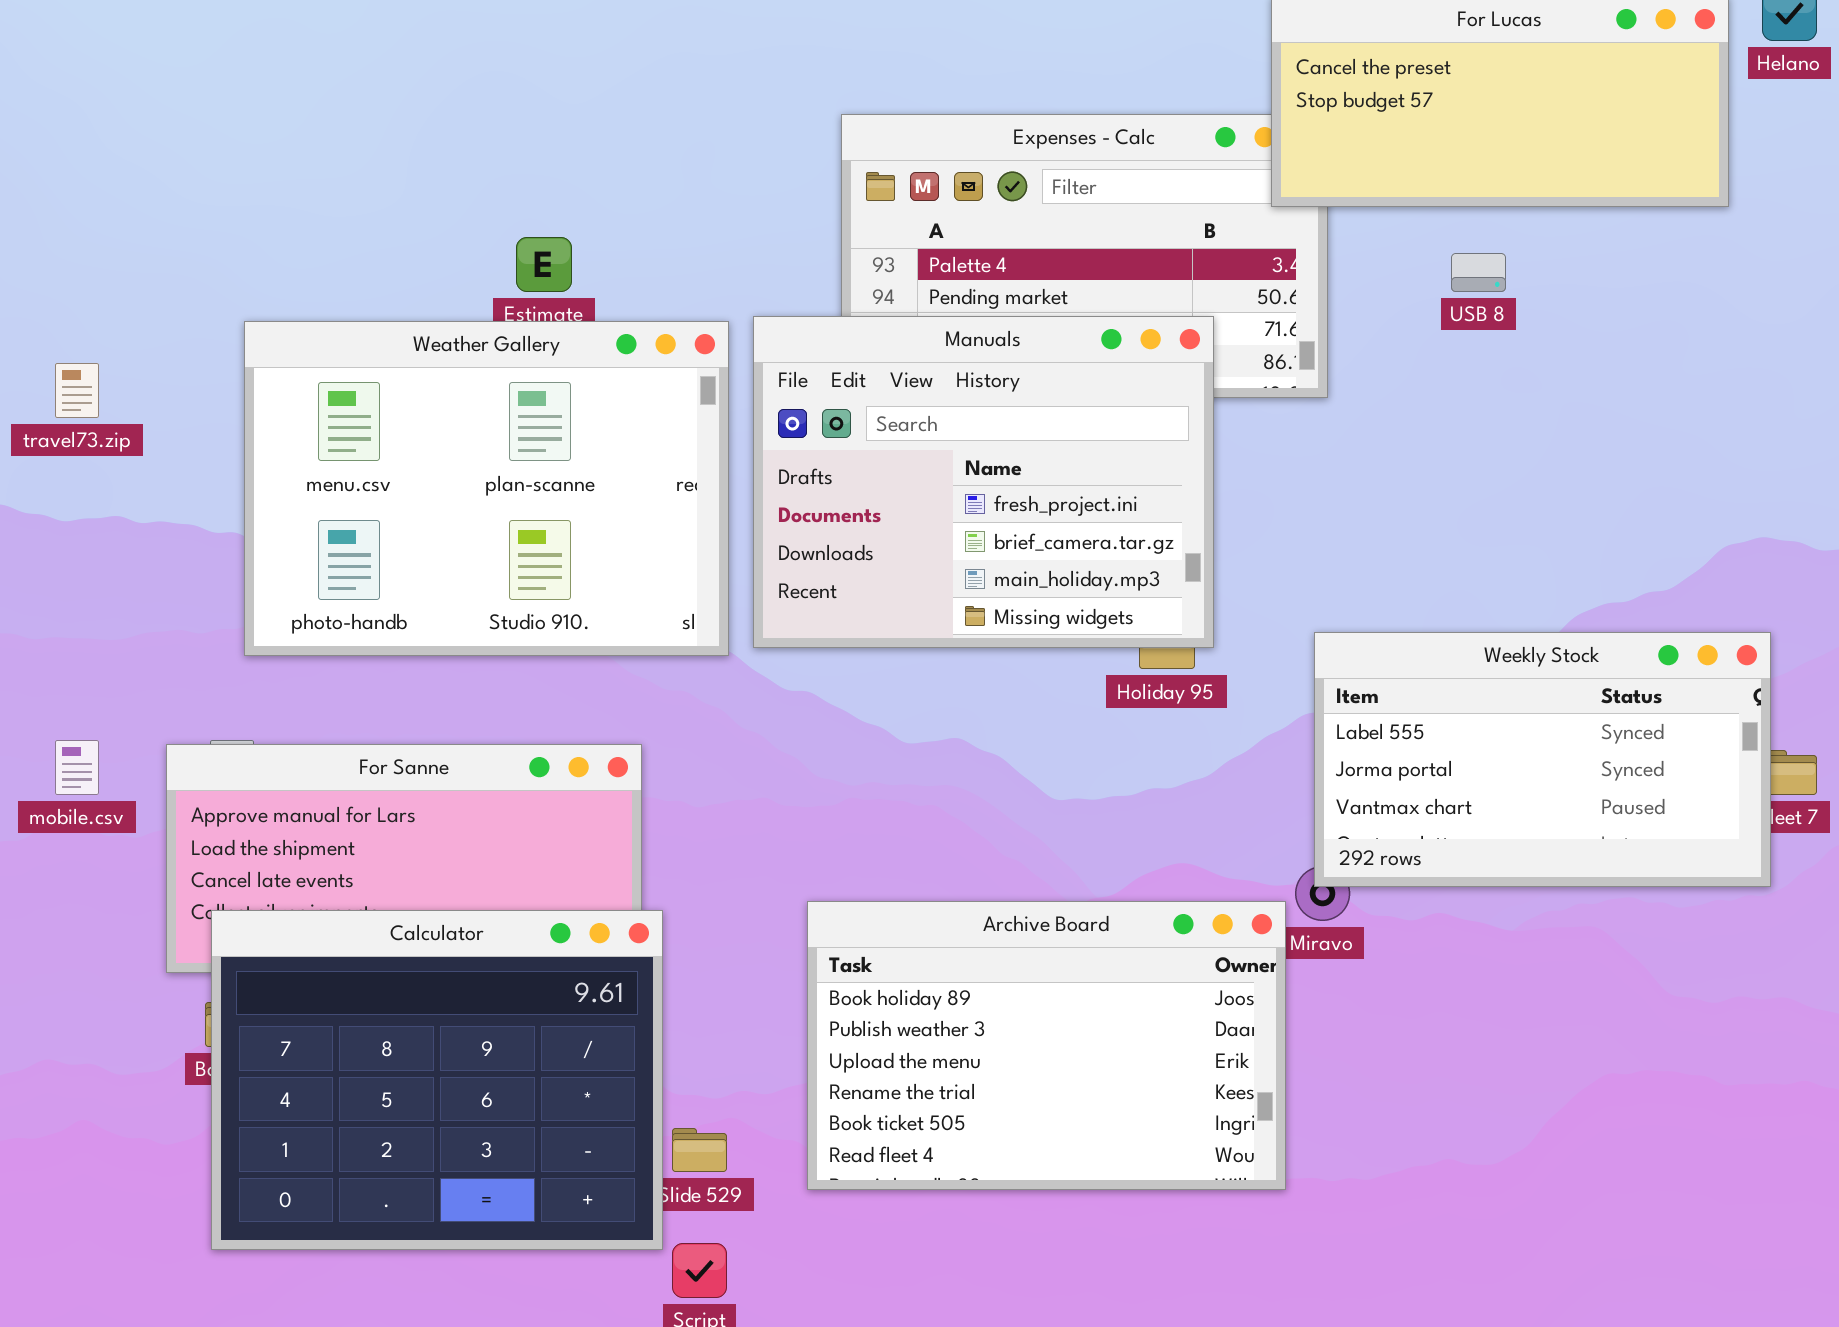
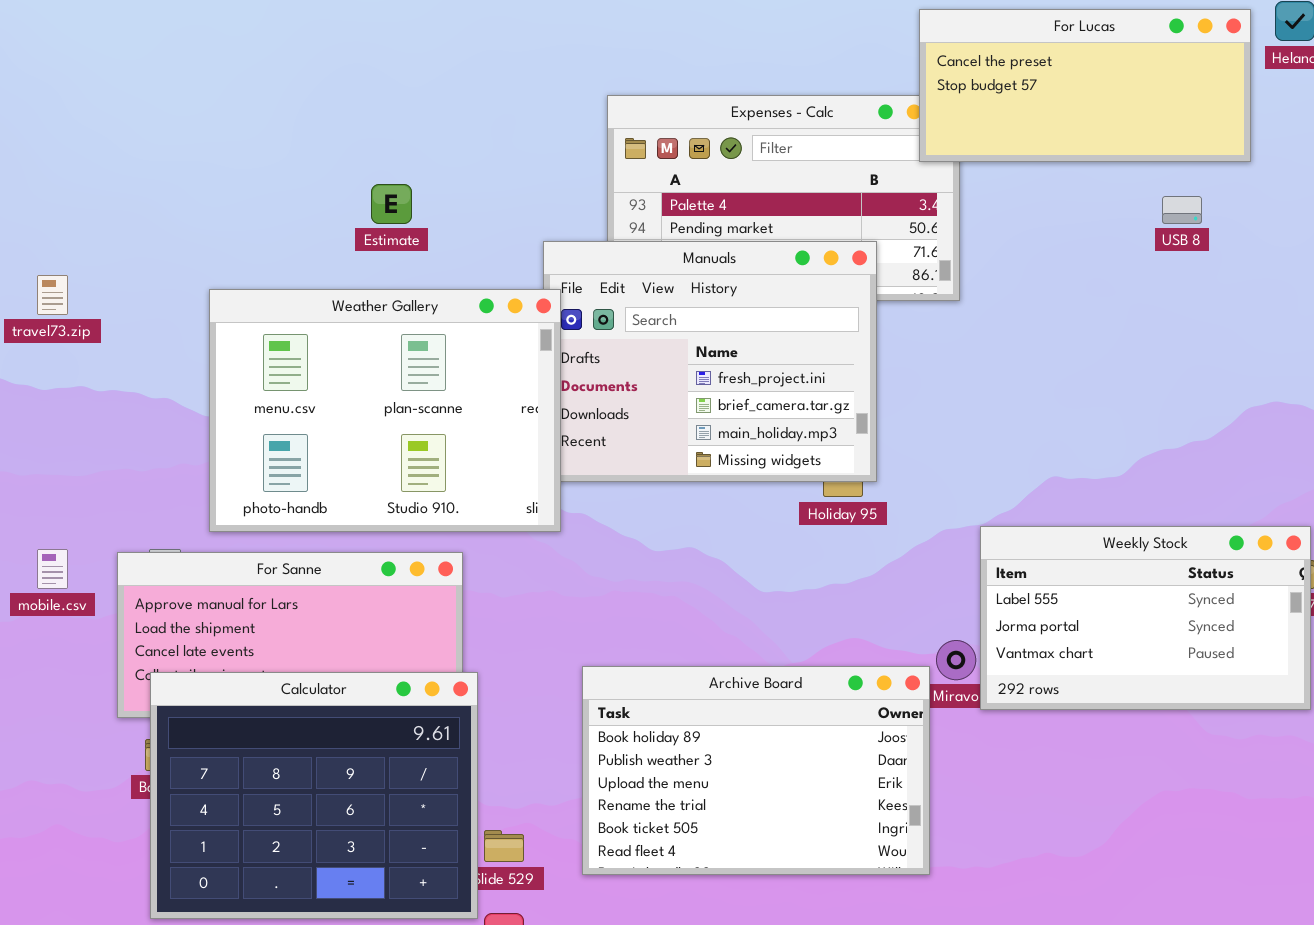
USB 8: [1451,253,1506,292] -> [1162,196,1202,224], moved
Weather Gallery: [244,321,729,656] -> [209,289,561,532], moved
Weekly Stock: [1314,632,1771,887] -> [980,526,1311,710], moved

